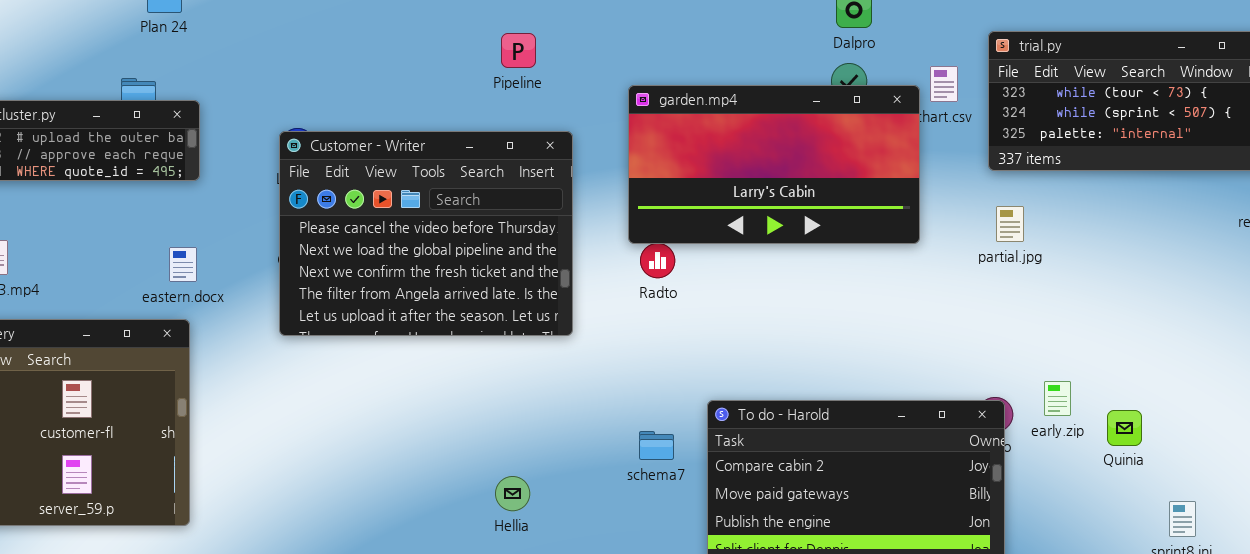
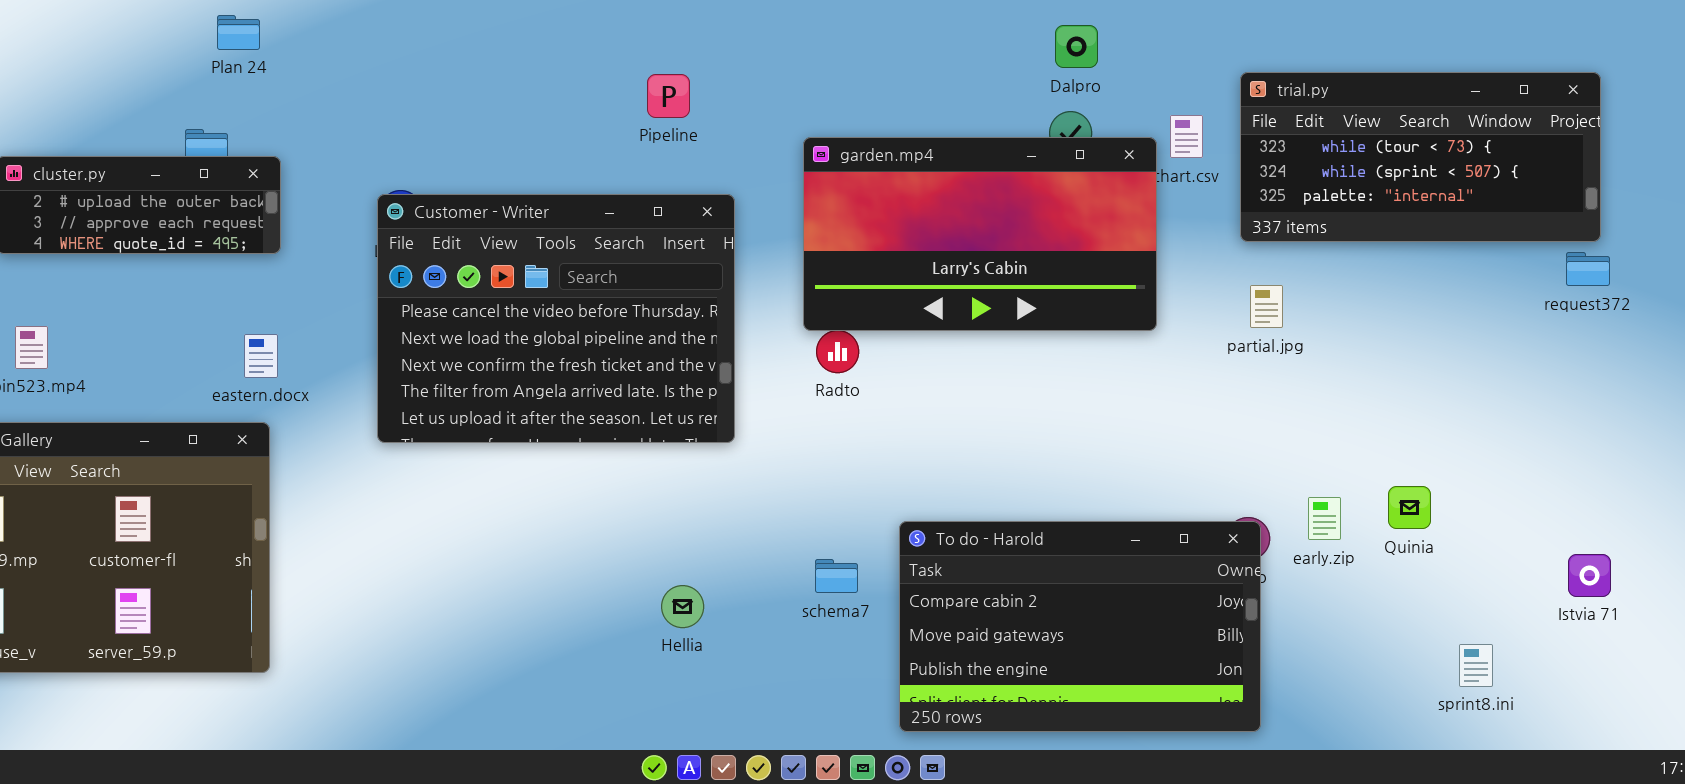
Quinia: [1107,410,1142,446] -> [1388,486,1431,529], moved
Hellia: [495,476,530,511] -> [661,585,704,628], moved

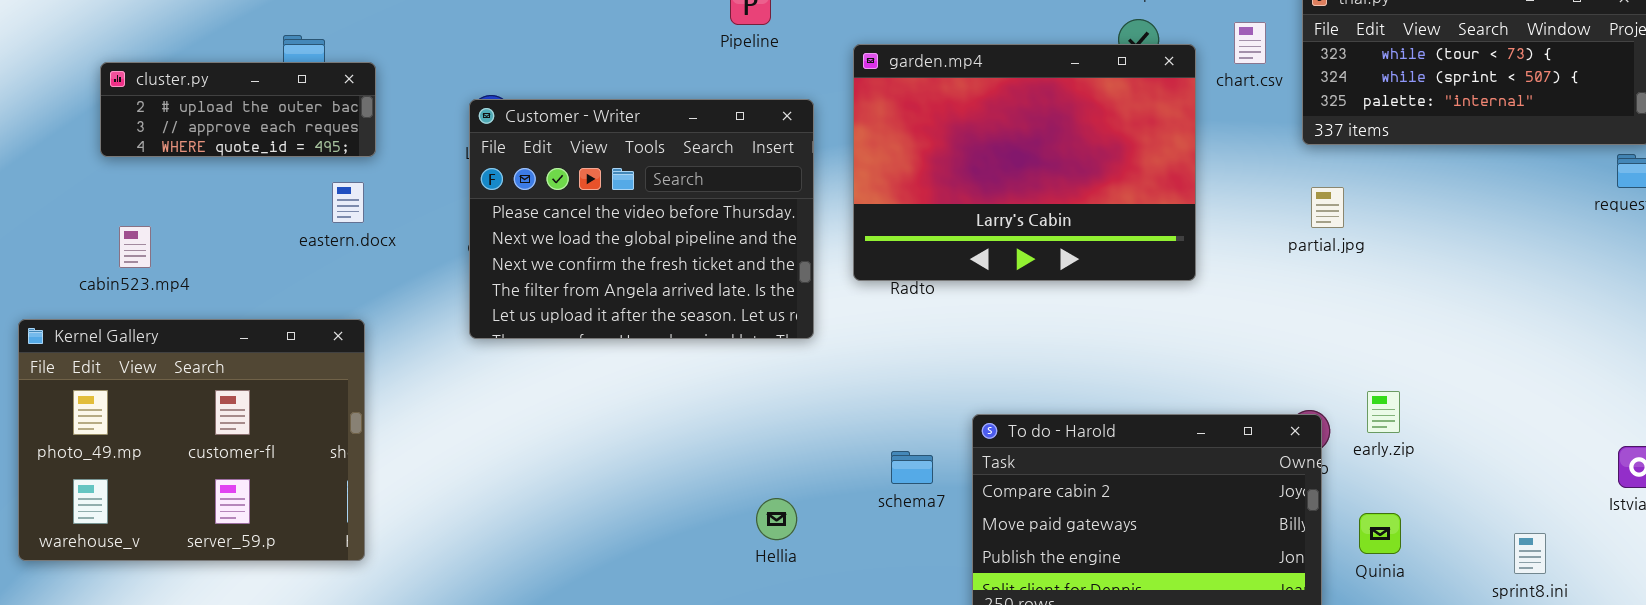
garden.mp4: [803,137,1157,331] -> [853,44,1196,281], moved, resized
eastern.docx: [244,334,278,378] -> [332,182,364,223], moved
Quinia: [1388,486,1431,529] -> [1359,513,1401,554], moved
Hellia: [661,585,704,628] -> [756,498,797,540], moved

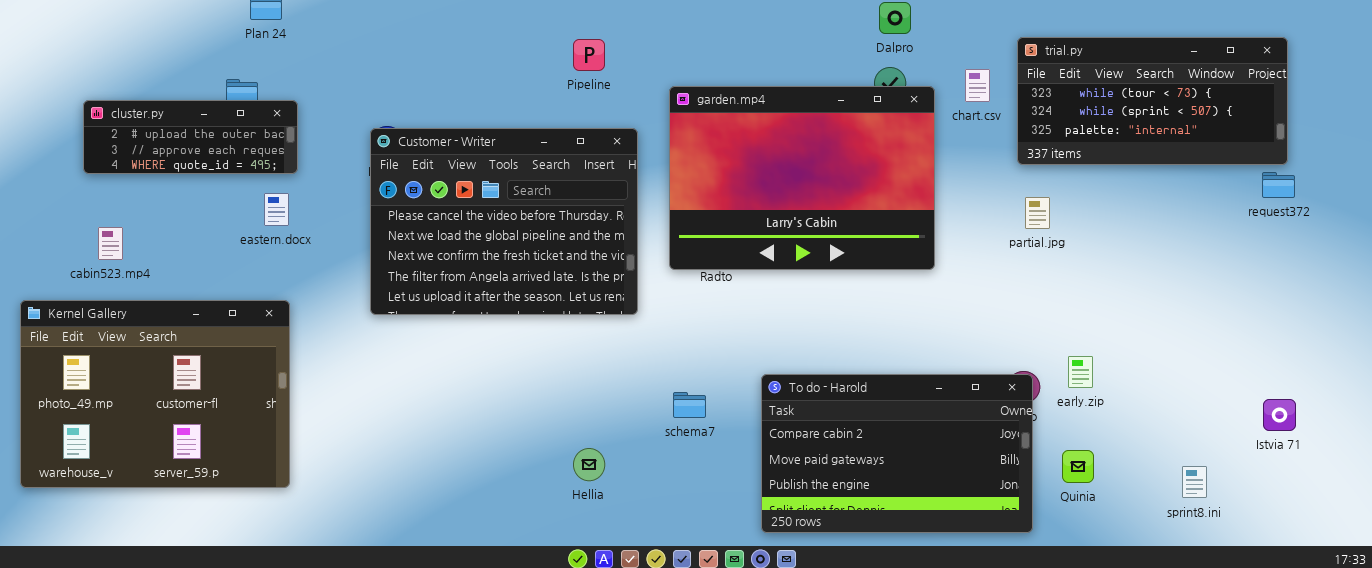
schema7: [891,451,933,484] -> [673,392,706,418], moved
Hellia: [756,498,797,540] -> [573,448,605,481], moved

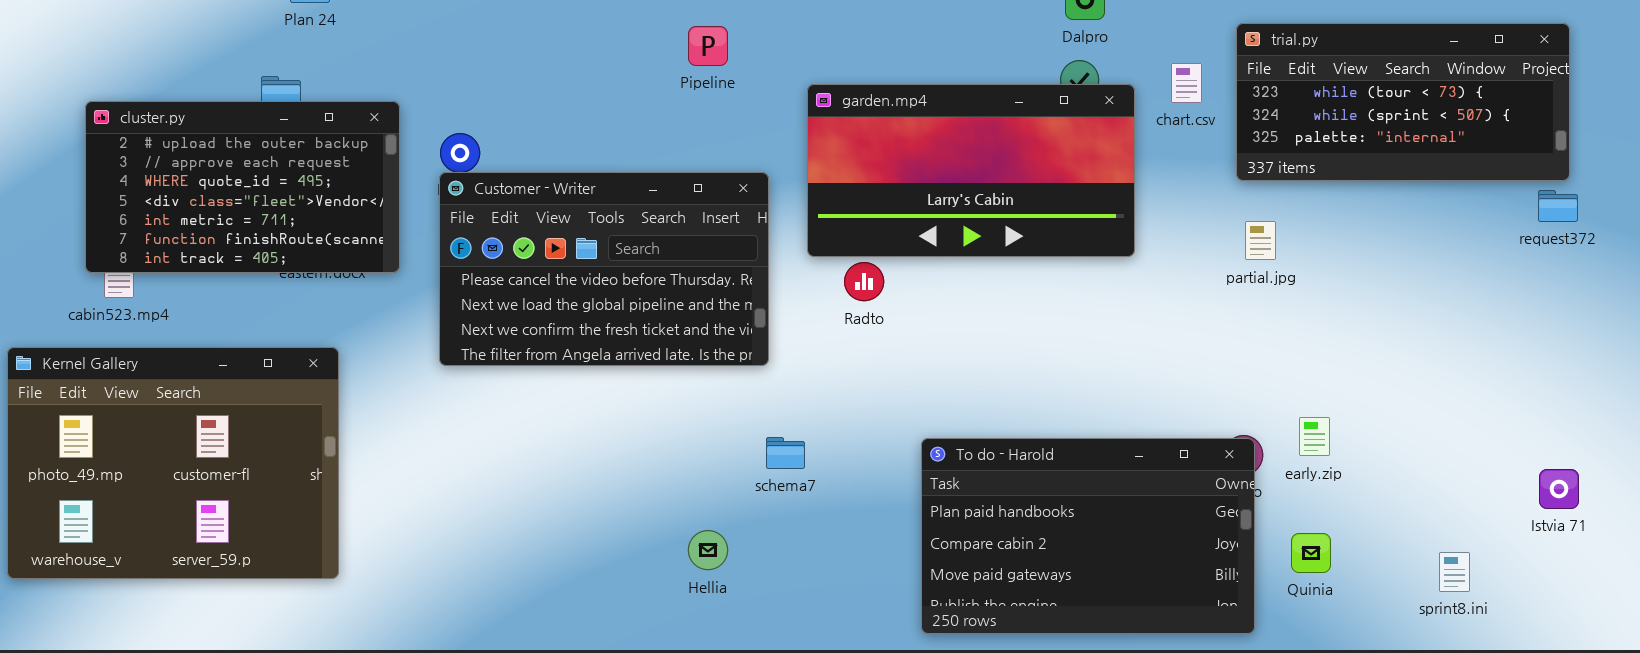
garden.mp4: [669,86,935,270] -> [807,84,1135,257], resized
cluster.py: [83,100,298,174] -> [85,101,400,273], resized
Customer - Writer: [370,128,638,315] -> [439,172,769,366], resized
To do - Harold: [761,374,1033,533] -> [921,438,1255,634], scrolled up 1 row
schema7: [673,392,706,418] -> [766,437,805,469], moved

